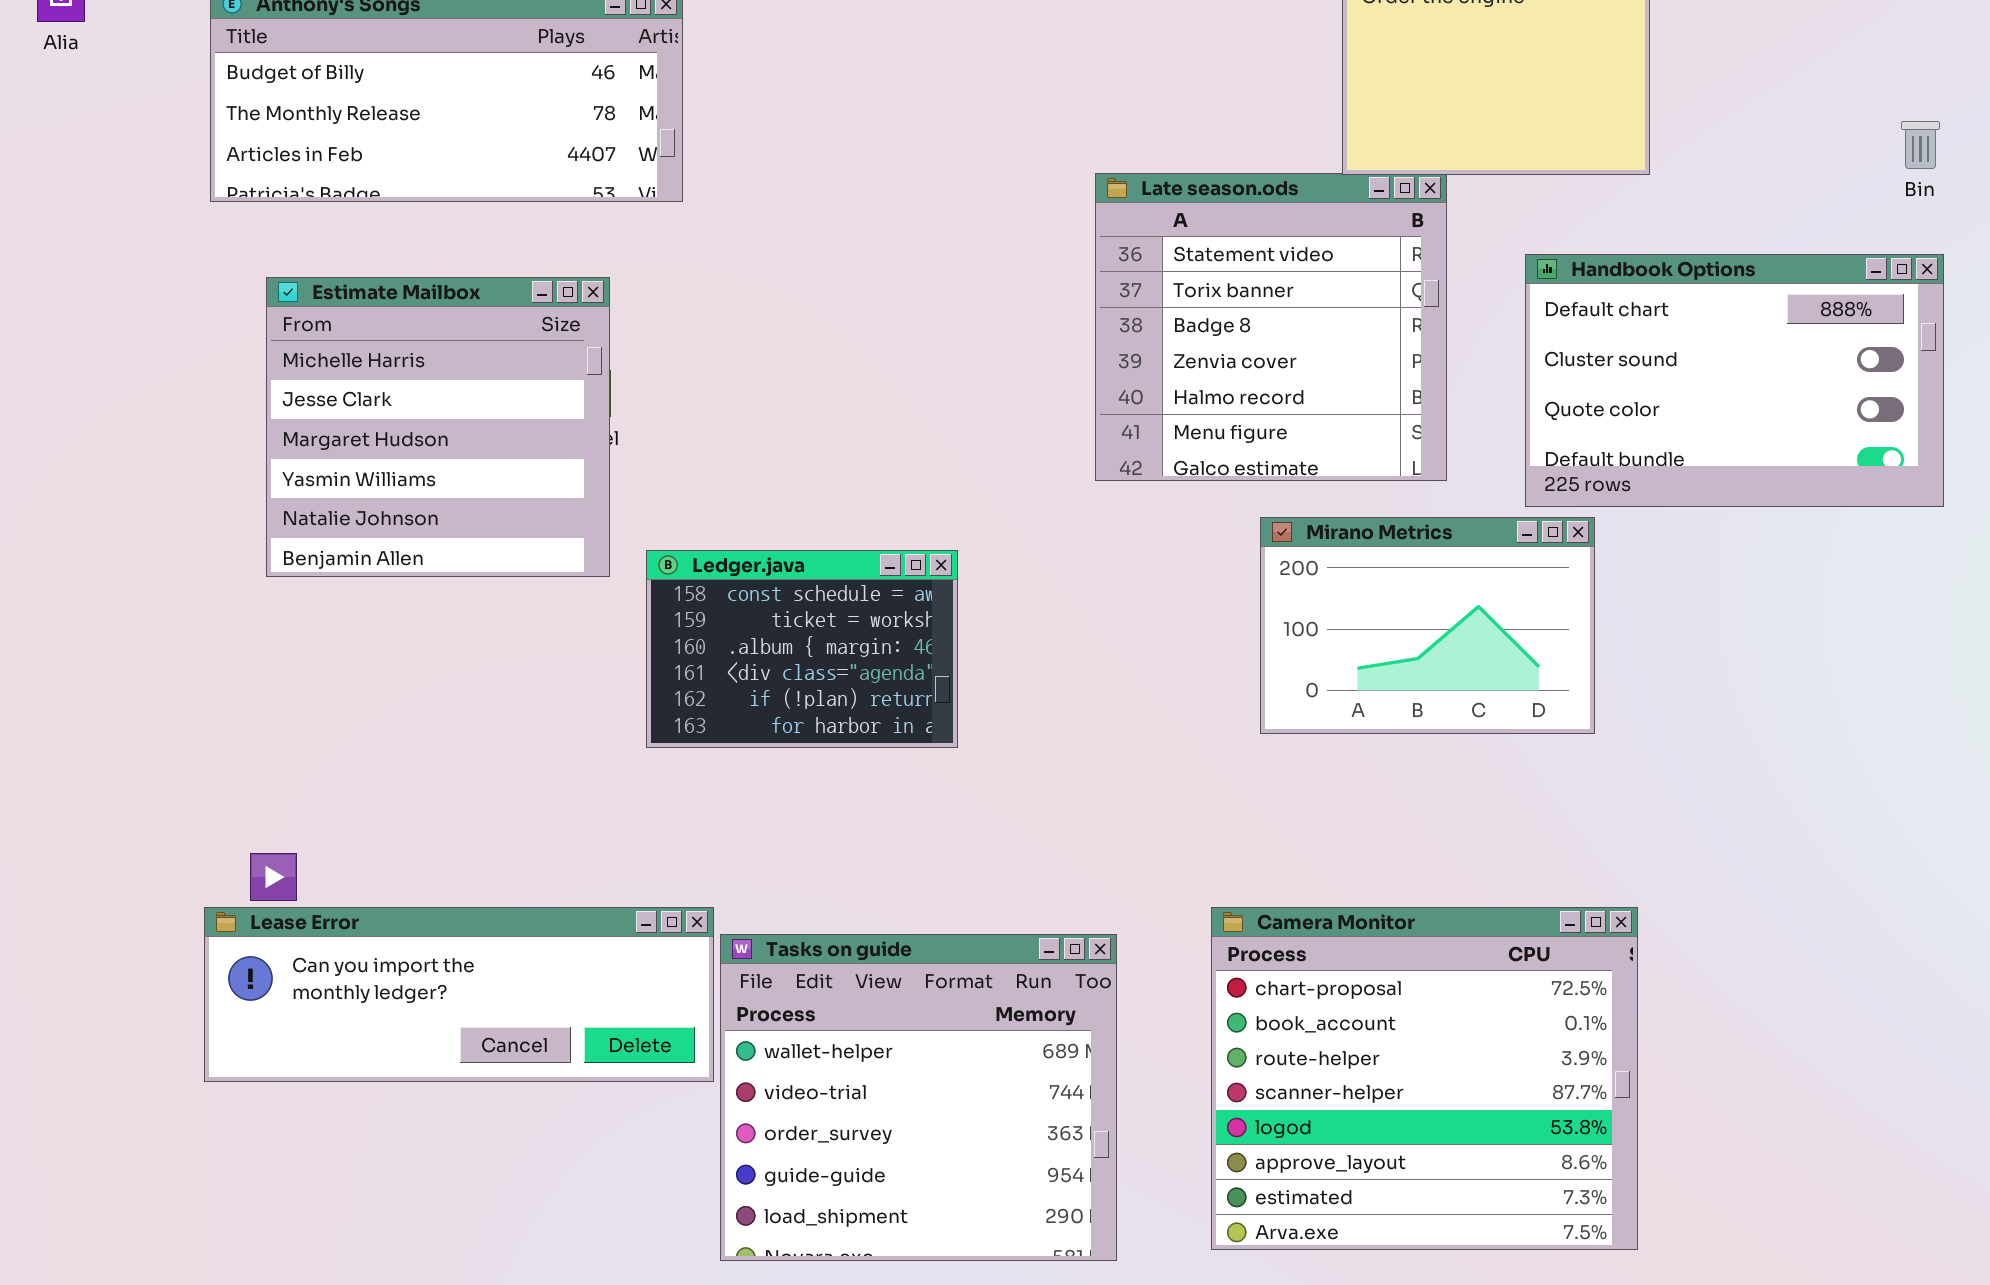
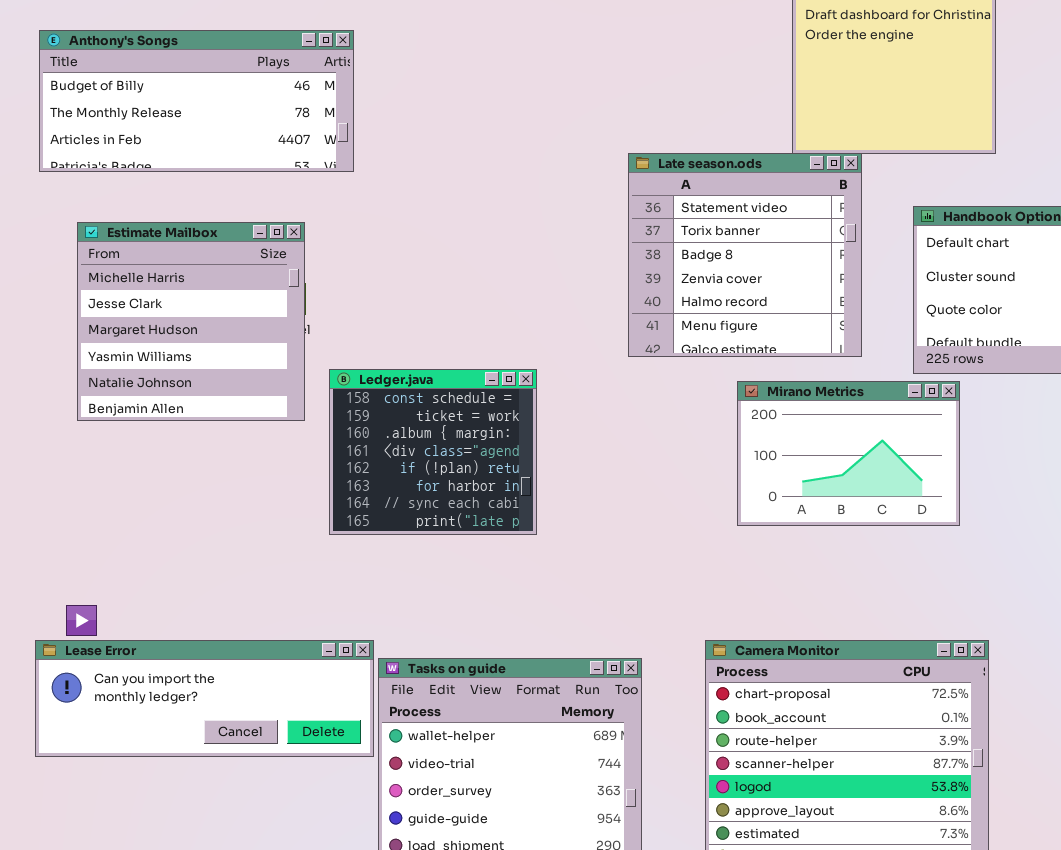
Ledger.java: [646,550,958,748] -> [329,369,537,535], resized

